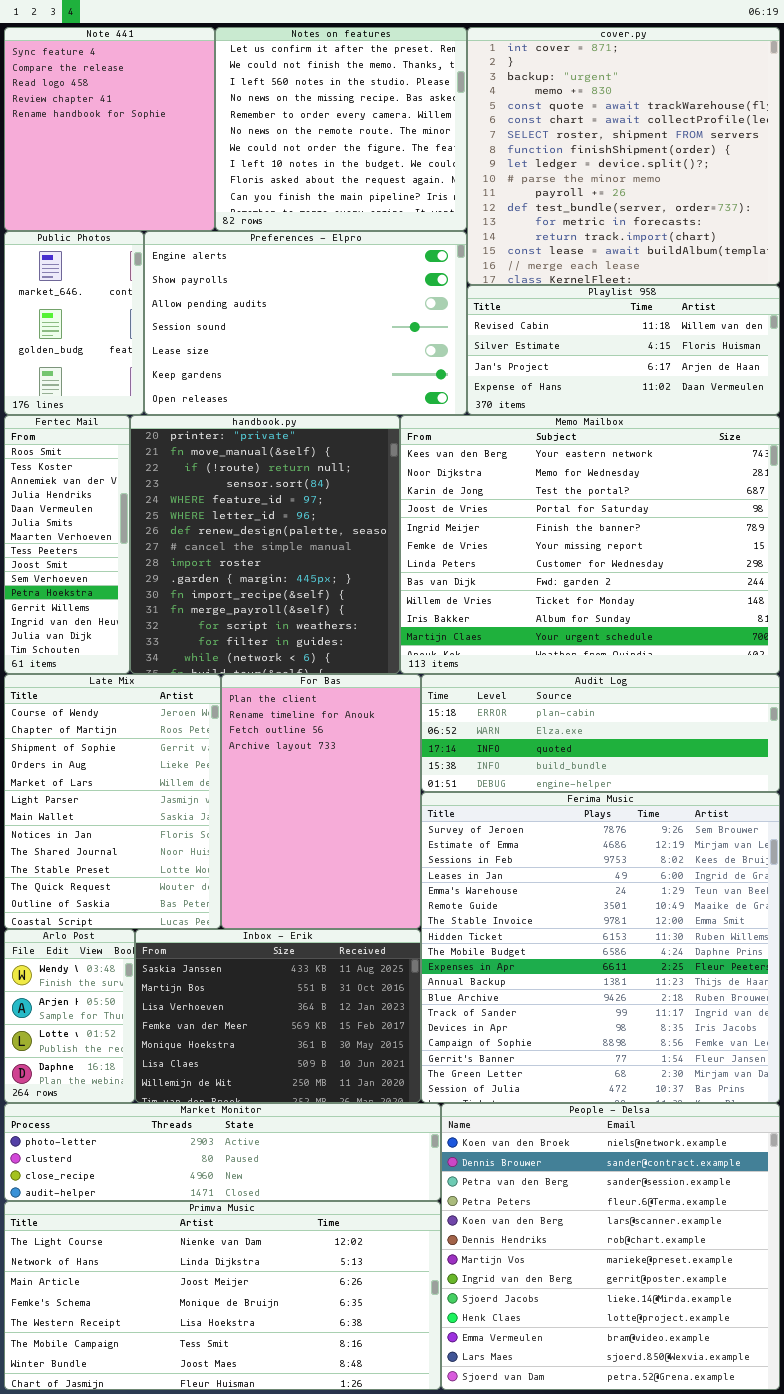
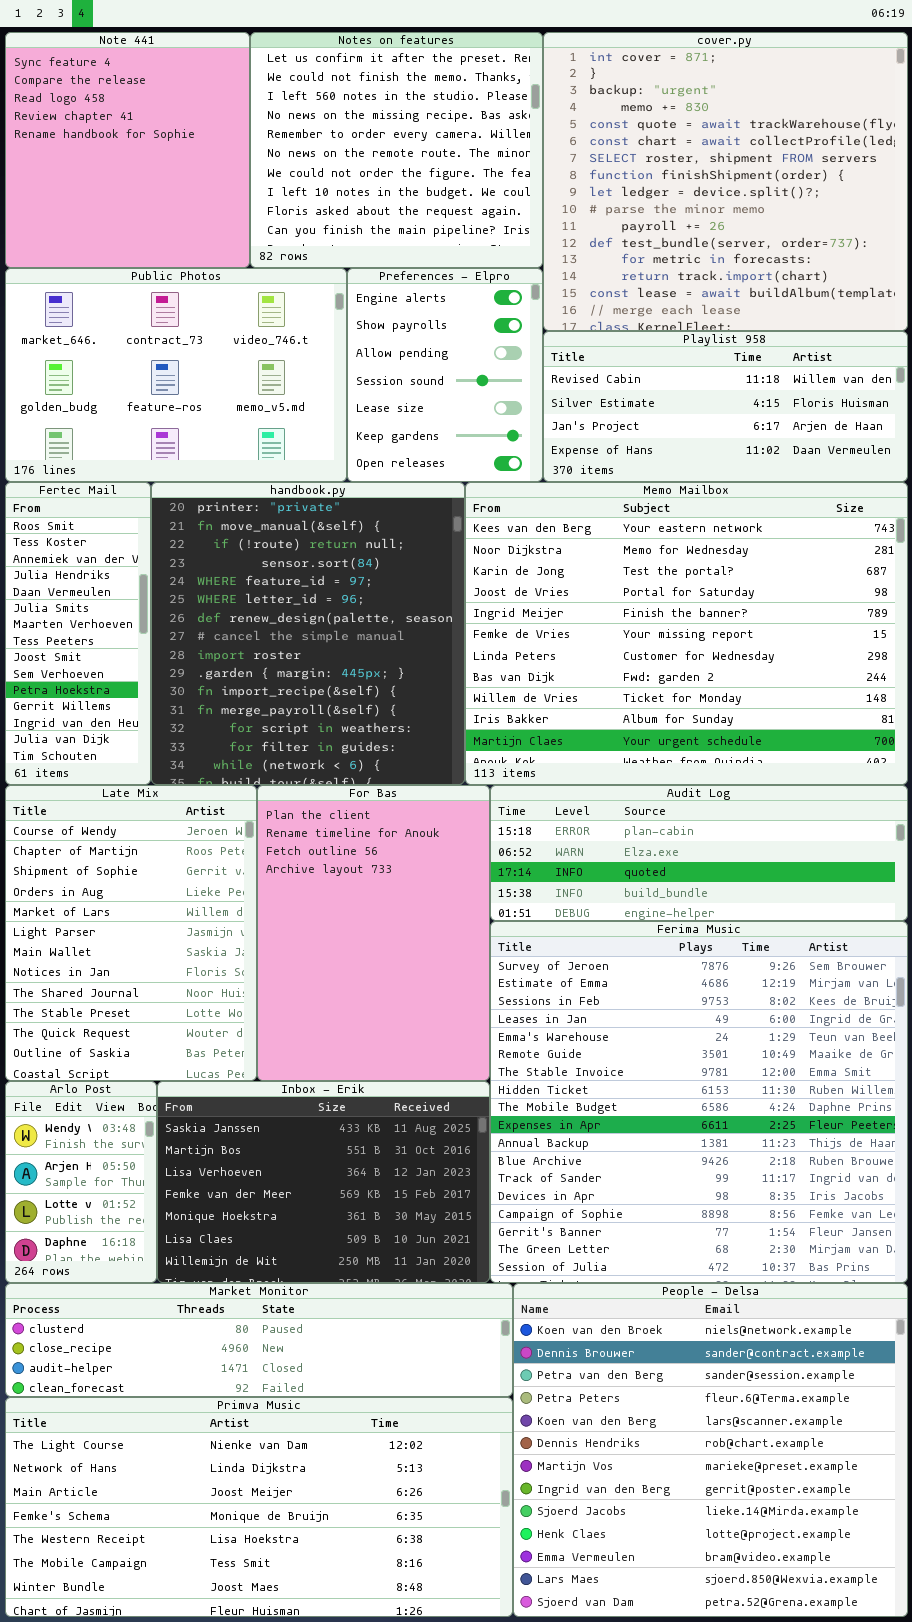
Public Photos: [4,231,144,415] -> [5,268,347,482], resized
Preferences - Elpro: [144,231,467,415] -> [347,268,543,482], resized
Market Monitor: [4,1103,441,1201] -> [5,1283,513,1397], scrolled down 1 row

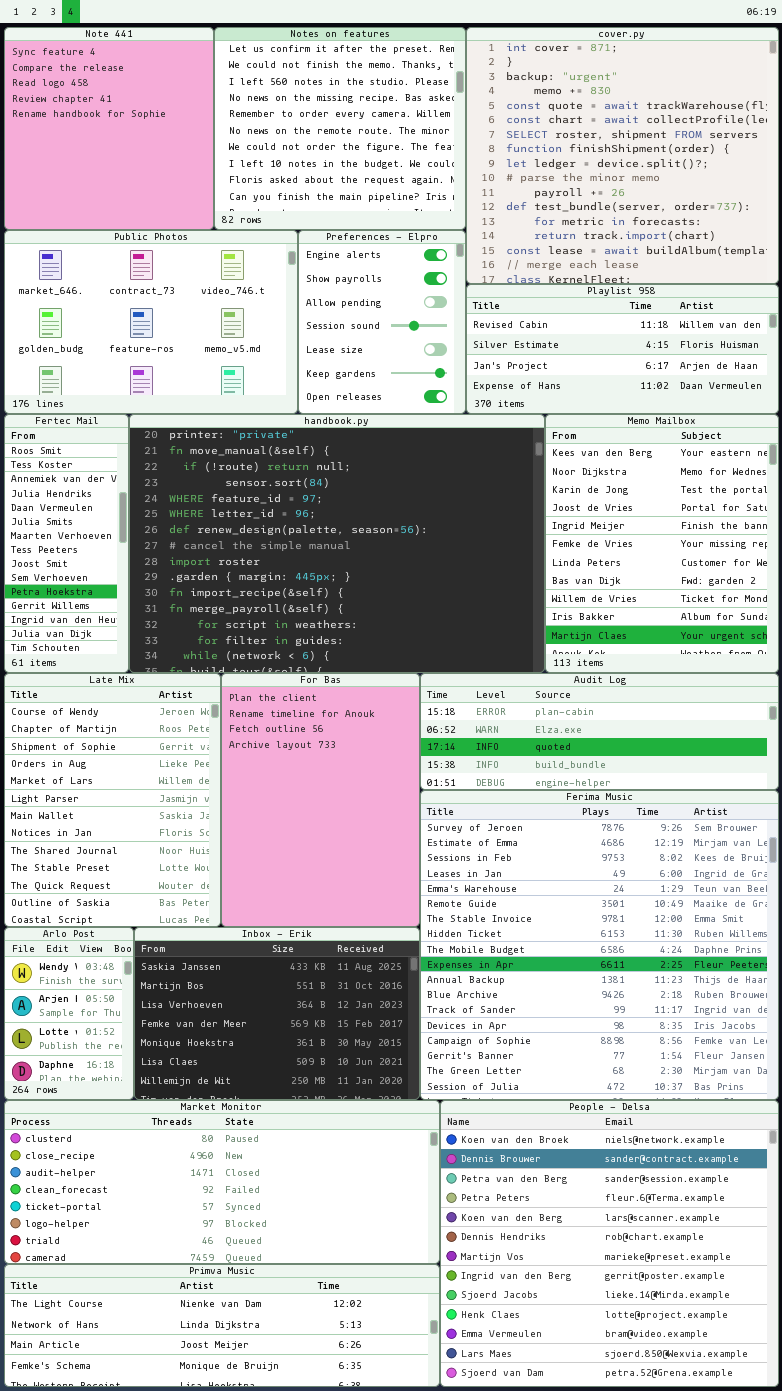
handbook.py: [151,482,465,785] -> [129,414,545,673], resized
Memo Mailbox: [465,482,908,785] -> [545,414,779,673], resized
Market Monitor: [5,1283,513,1397] -> [4,1100,440,1264], resized
Primva Music: [5,1397,513,1617] -> [4,1264,440,1387], resized

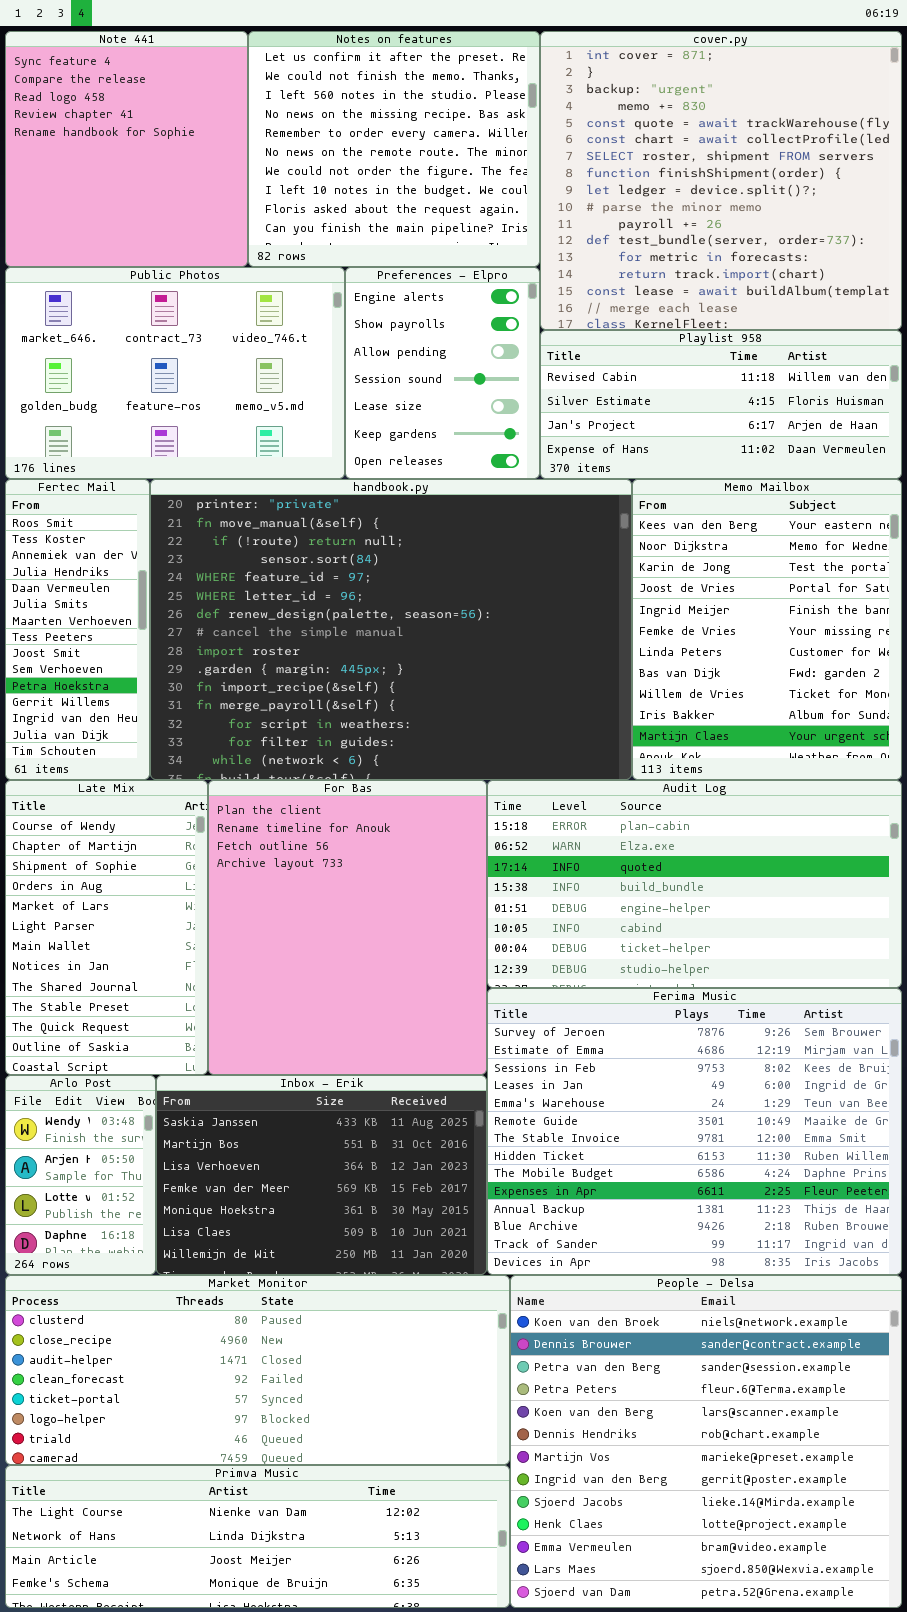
Late Mix: [4,673,221,927] -> [5,780,208,1075], resized
For Bas: [221,673,420,927] -> [208,780,487,1075], resized
Audit Log: [420,673,779,790] -> [487,780,902,988], resized
Ferima Music: [420,790,779,1100] -> [487,988,902,1275], resized

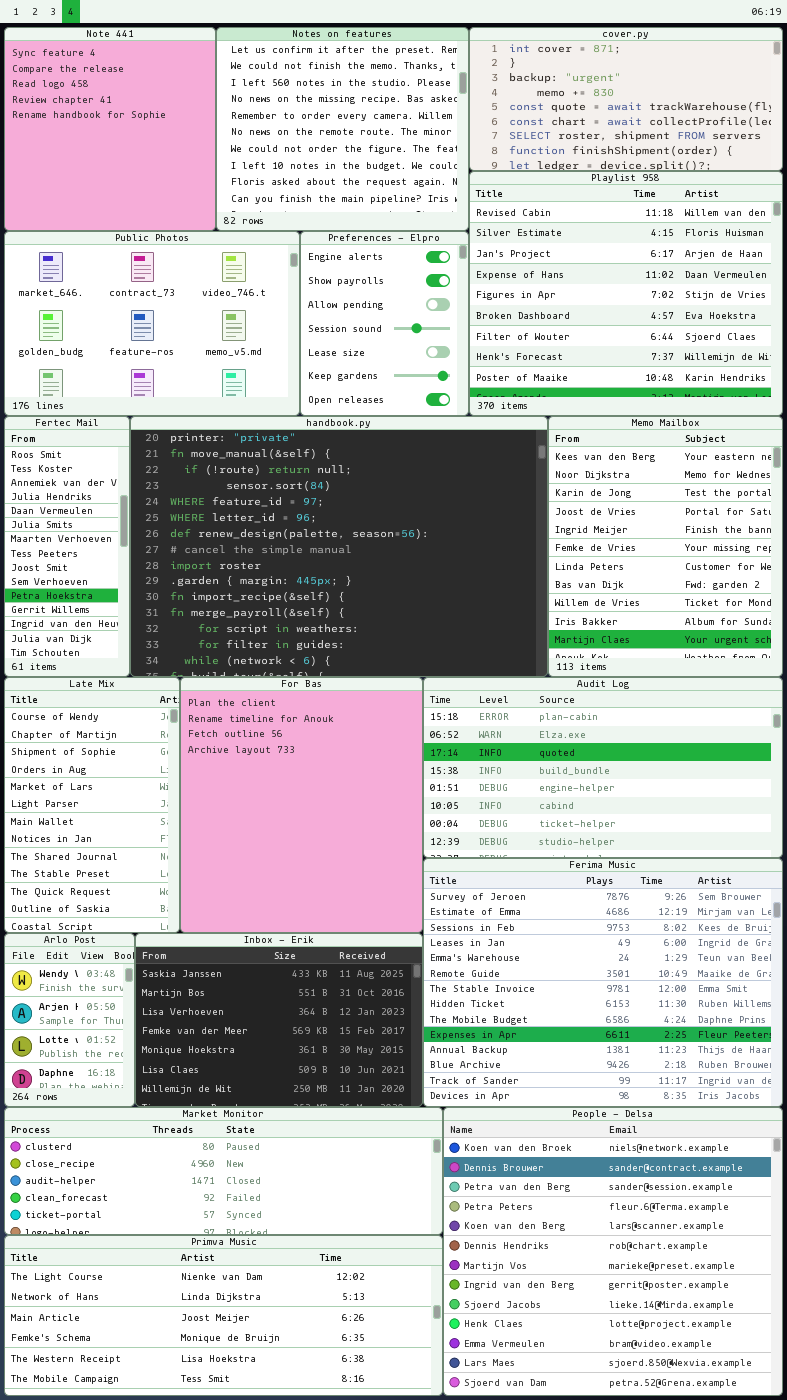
cover.py: [540,31,902,330] -> [469,27,783,171], resized
Playlist 958: [540,330,902,479] -> [469,171,783,416], resized
Market Monitor: [5,1275,510,1465] -> [4,1107,443,1235], resized
Primva Music: [5,1465,510,1608] -> [4,1235,443,1396], resized

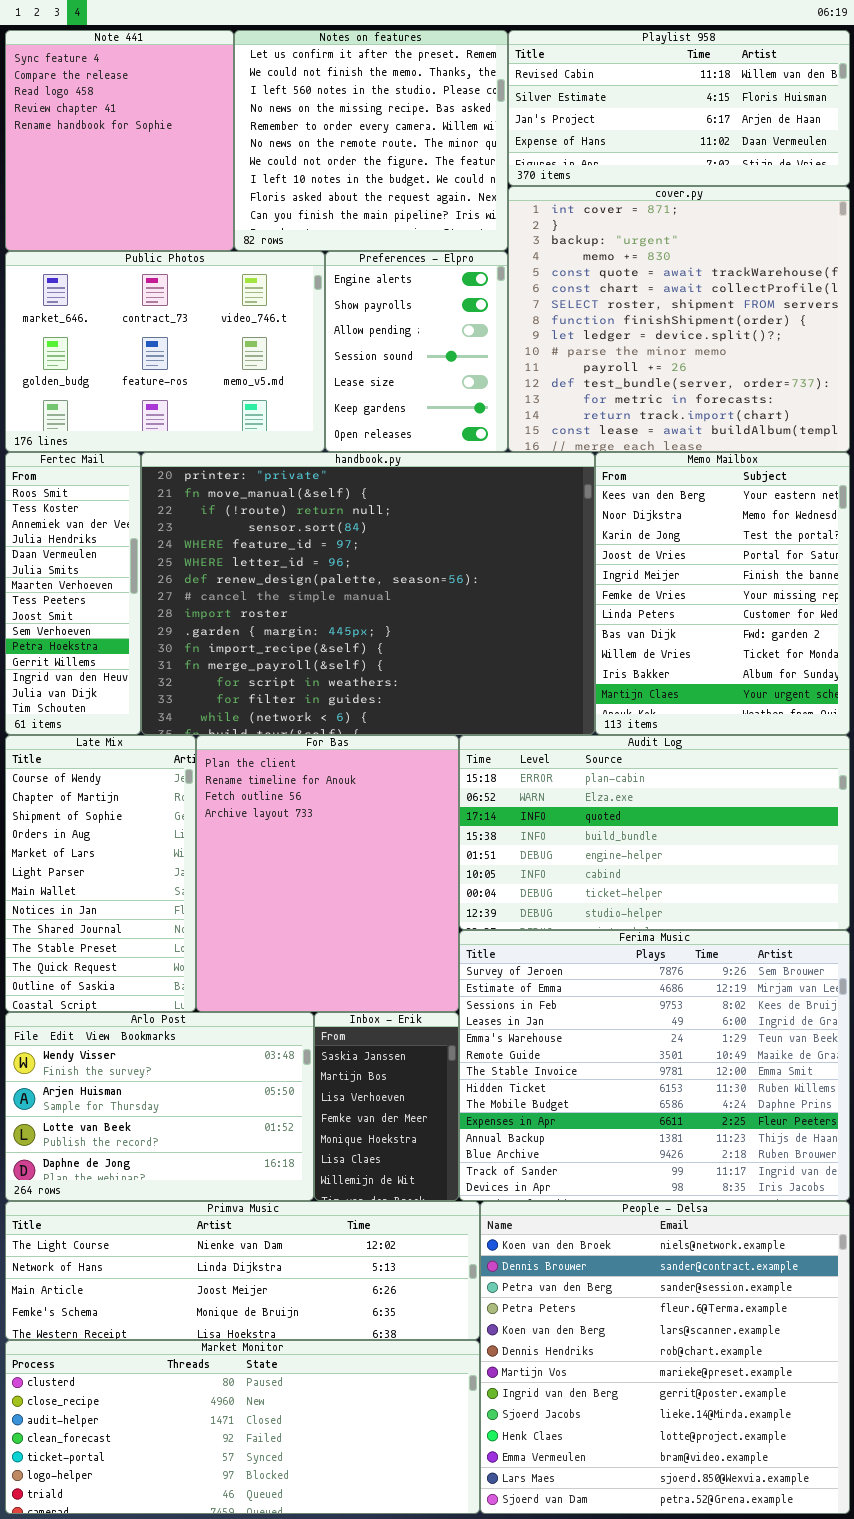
cover.py: [469,27,783,171] -> [508,186,850,452], moved, resized
Playlist 958: [469,171,783,416] -> [508,30,850,186], moved, resized
Arlo Post: [4,933,135,1107] -> [5,1012,314,1201], resized
Inbox - Erik: [135,933,423,1107] -> [314,1012,459,1201], resized
Market Monitor: [4,1107,443,1235] -> [5,1340,480,1514], moved, resized
Primva Music: [4,1235,443,1396] -> [5,1201,480,1340], moved, resized

